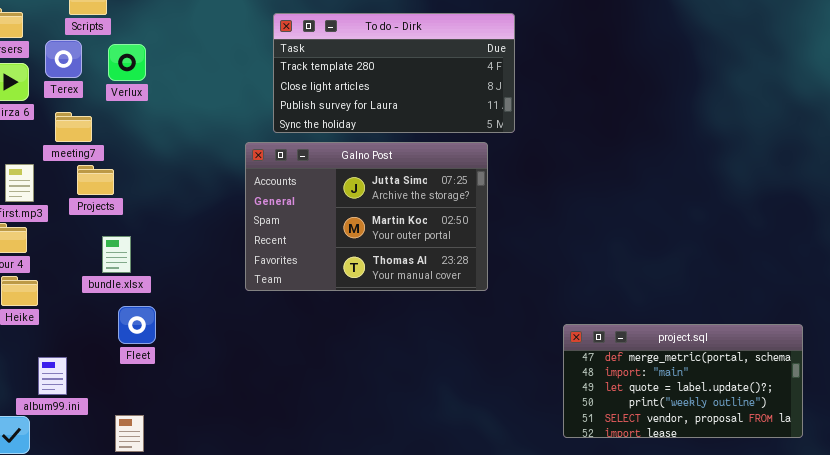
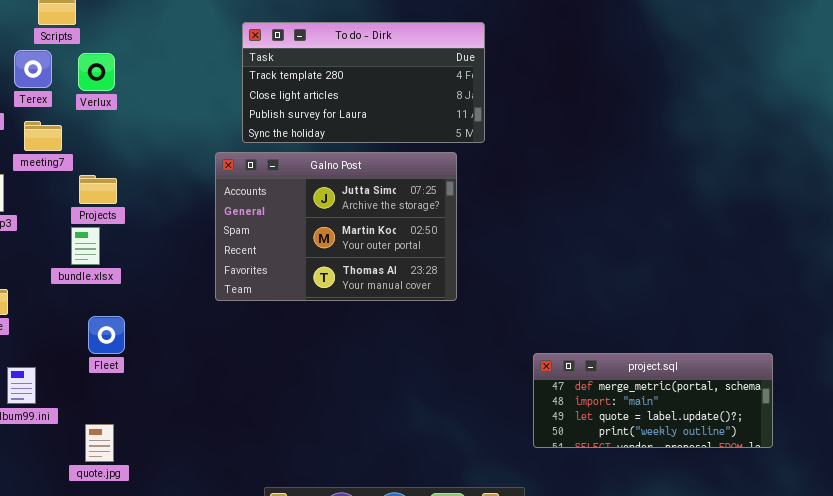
Projects: [77,165,114,195] -> [79,175,117,204], moved
bundle.xlsx: [102,236,131,273] -> [71,227,100,265], moved
project.sql: [563,324,803,438] -> [533,353,773,448], resized

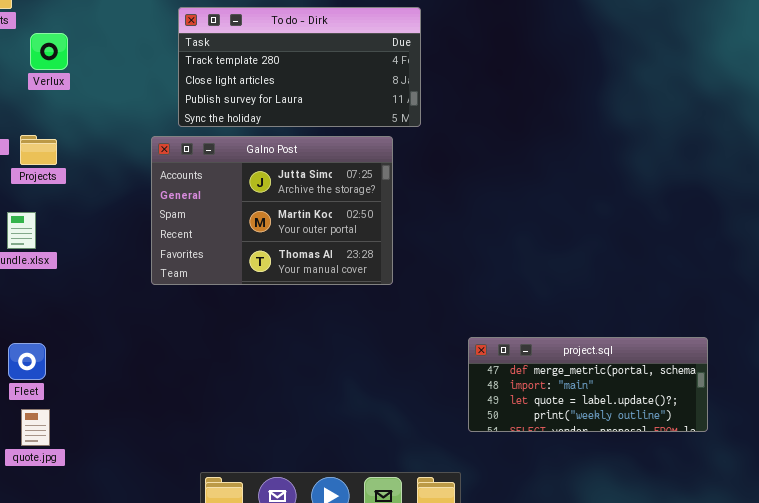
Verlux: [78,53,115,91] -> [30,33,68,70], moved
Projects: [79,175,117,204] -> [20,135,57,165], moved
Fleet: [88,316,125,354] -> [8,343,46,380], moved

